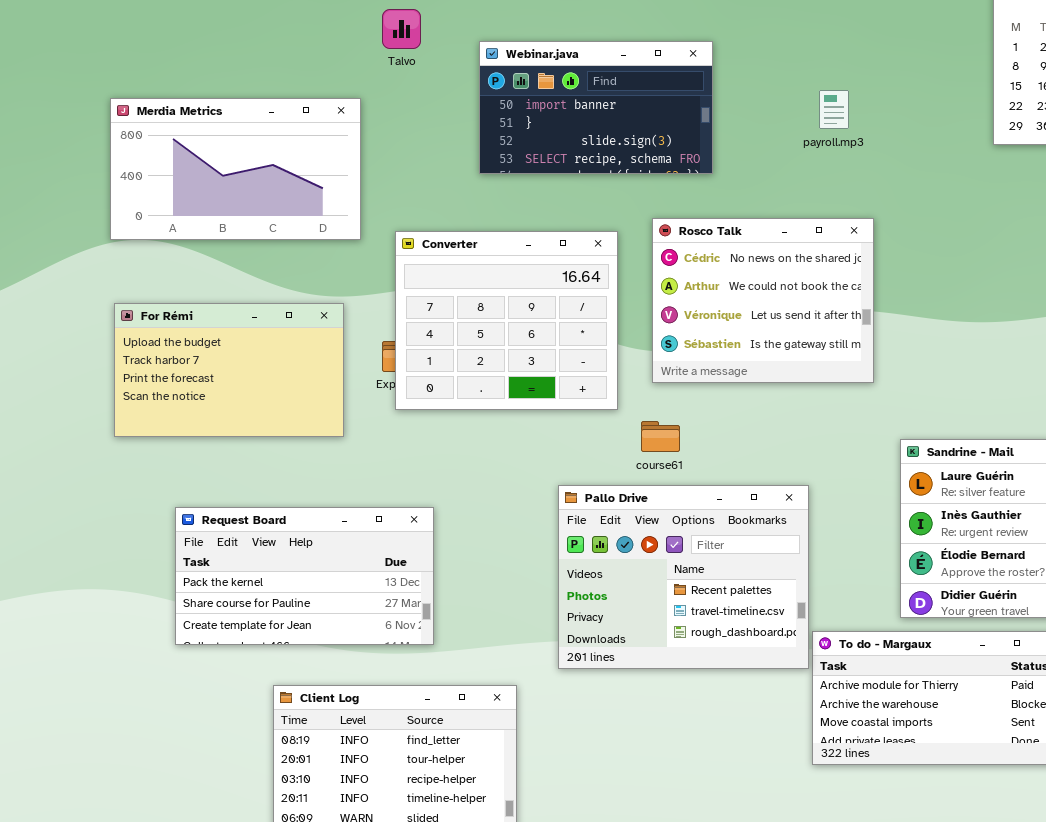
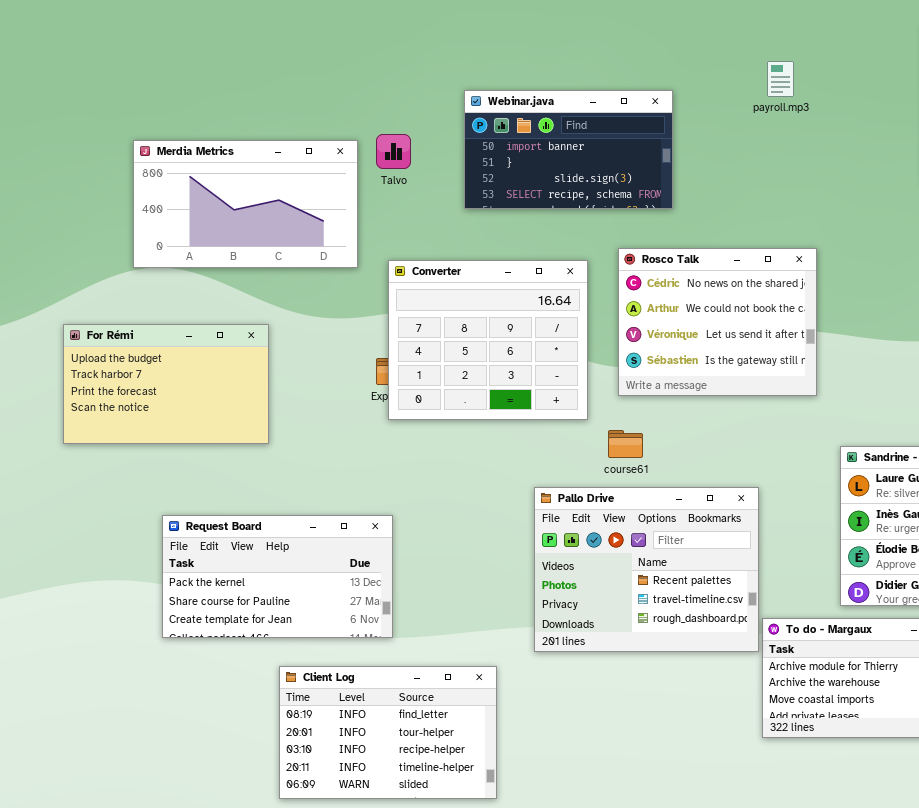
Talvo: [382,9,421,49] -> [376,134,411,169], moved
payroll.mp3: [819,90,849,129] -> [767,61,794,97], moved
For Rémi: [114,303,344,437] -> [63,324,269,444], moved
Request Board: [175,507,434,645] -> [162,515,393,638], moved

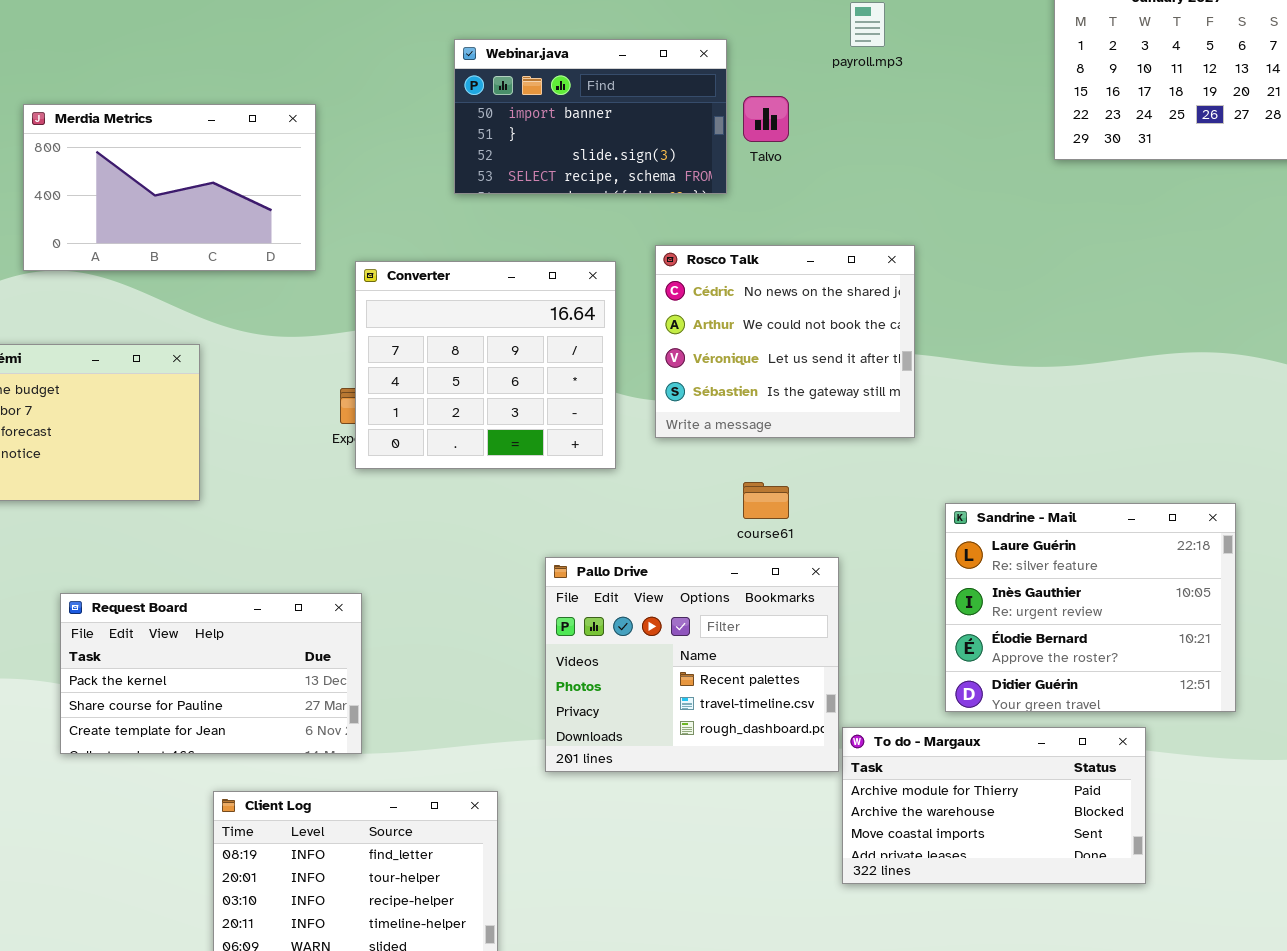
Talvo: [376,134,411,169] -> [743,96,789,142], moved
course61: [608,430,643,458] -> [743,482,789,519], moved

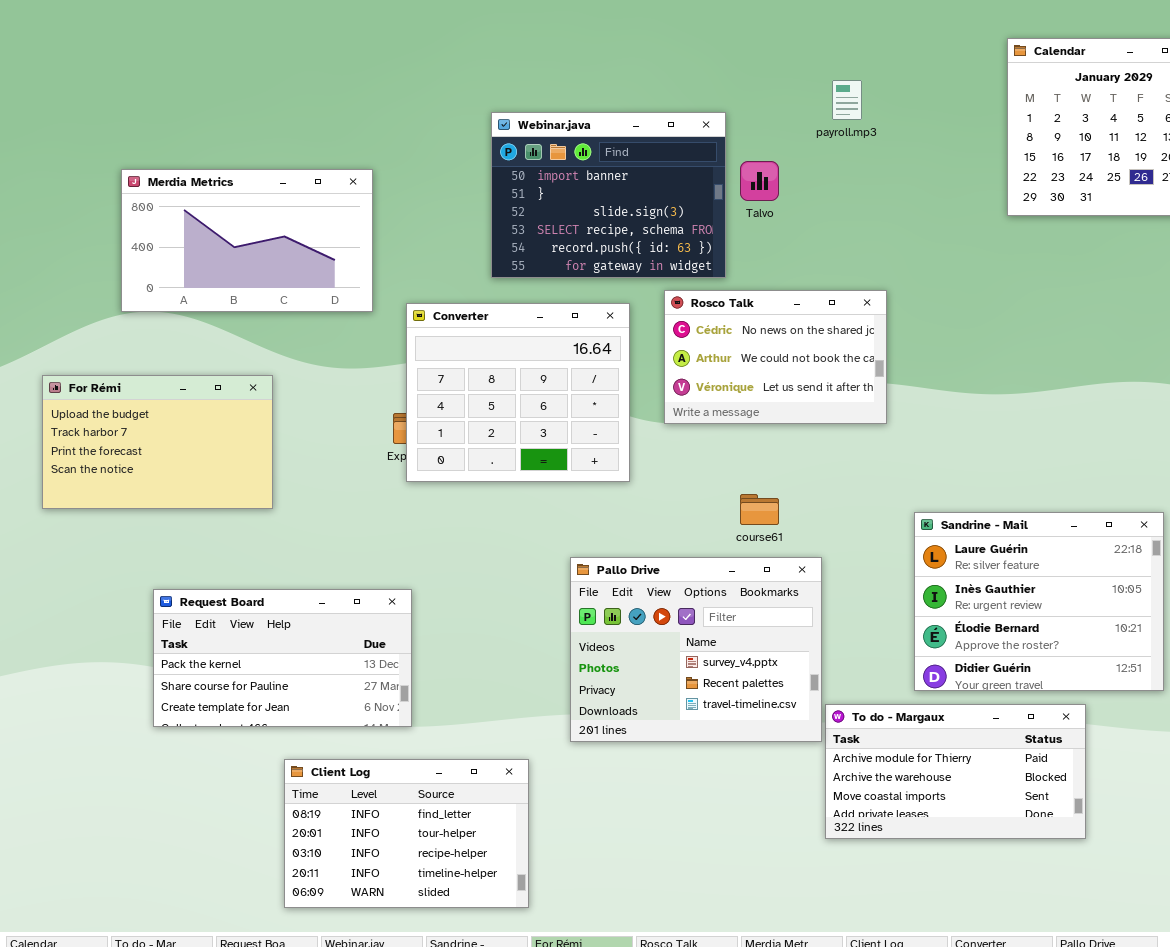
Webinar.java: [454,39,727,194] -> [491,112,726,278], resized
Rosco Talk: [655,245,915,438] -> [664,290,887,424], resized
Pallo Drive: [545,557,839,772] -> [570,557,822,742], scrolled up 1 row

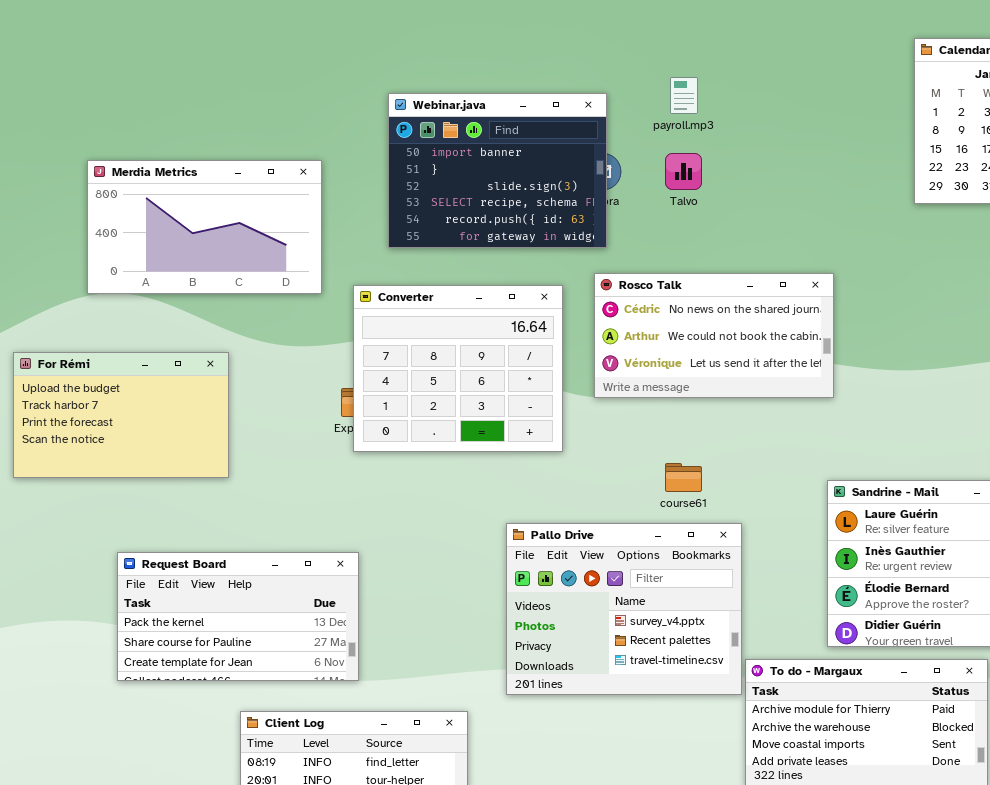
payroll.mp3: [832,80,862,120] -> [670,77,698,114], moved
Webinar.java: [491,112,726,278] -> [388,93,607,248], moved
Rosco Talk: [664,290,887,424] -> [594,273,834,398], resized

